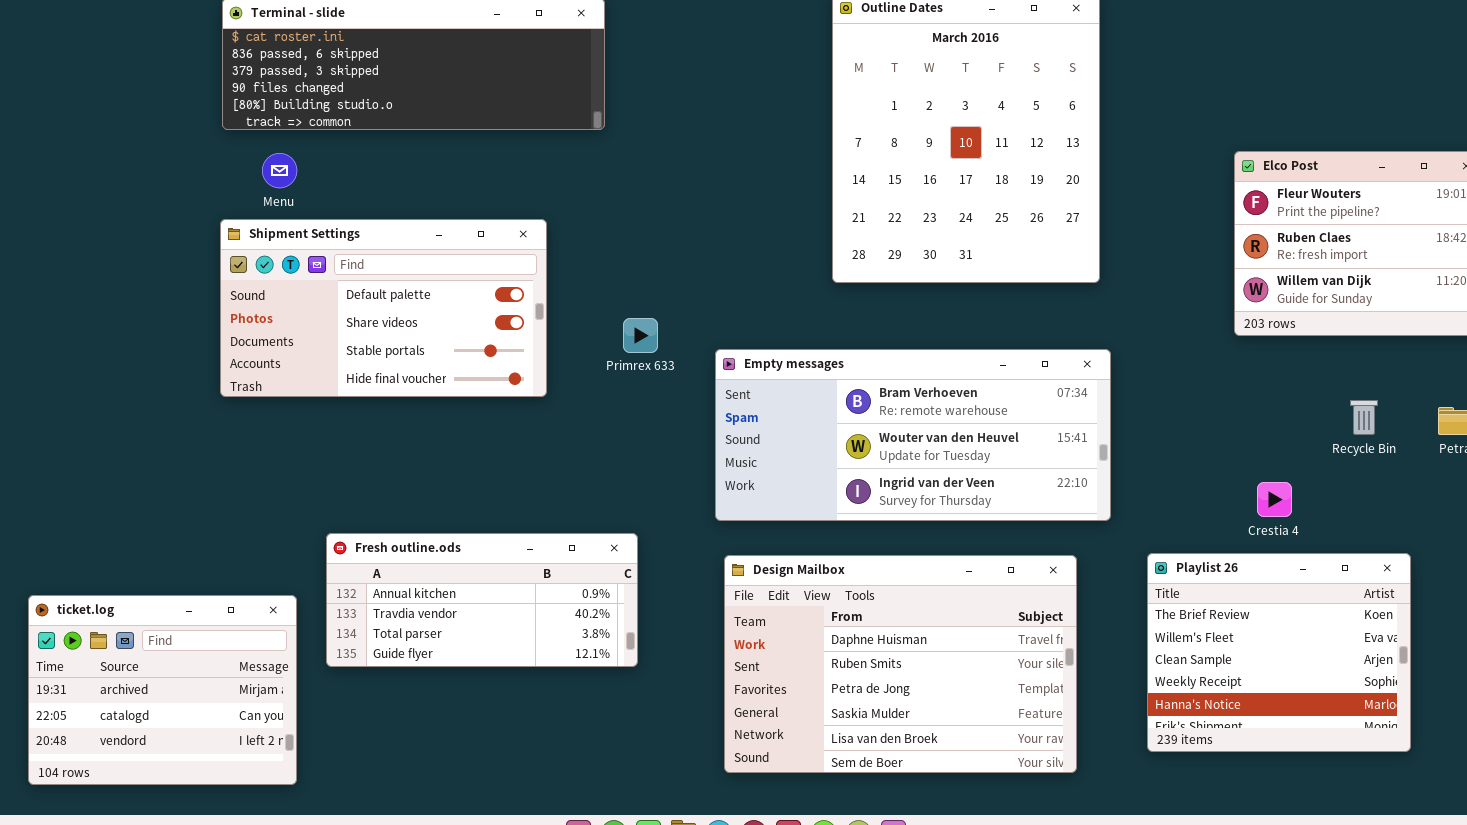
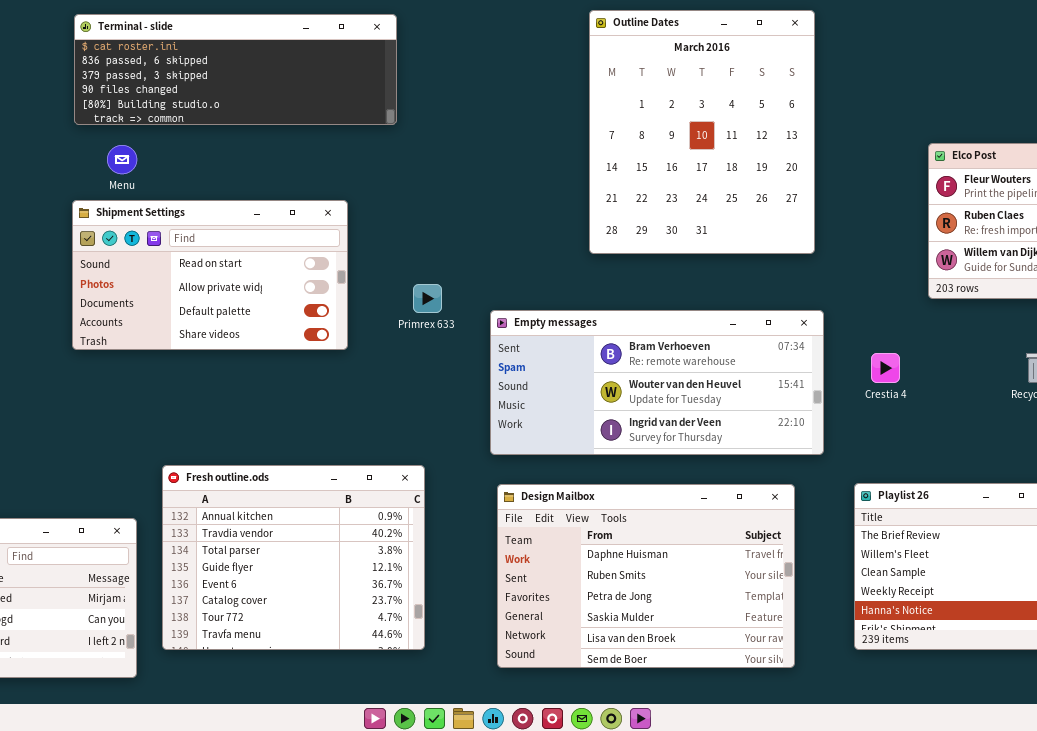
Shipment Settings: [220,219,547,397] -> [72,200,348,350], scrolled up 2 rows
Crestia 4: [1257,482,1292,517] -> [871,353,900,383], moved
Fresh outline.ods: [326,533,638,667] -> [162,465,425,650], resized

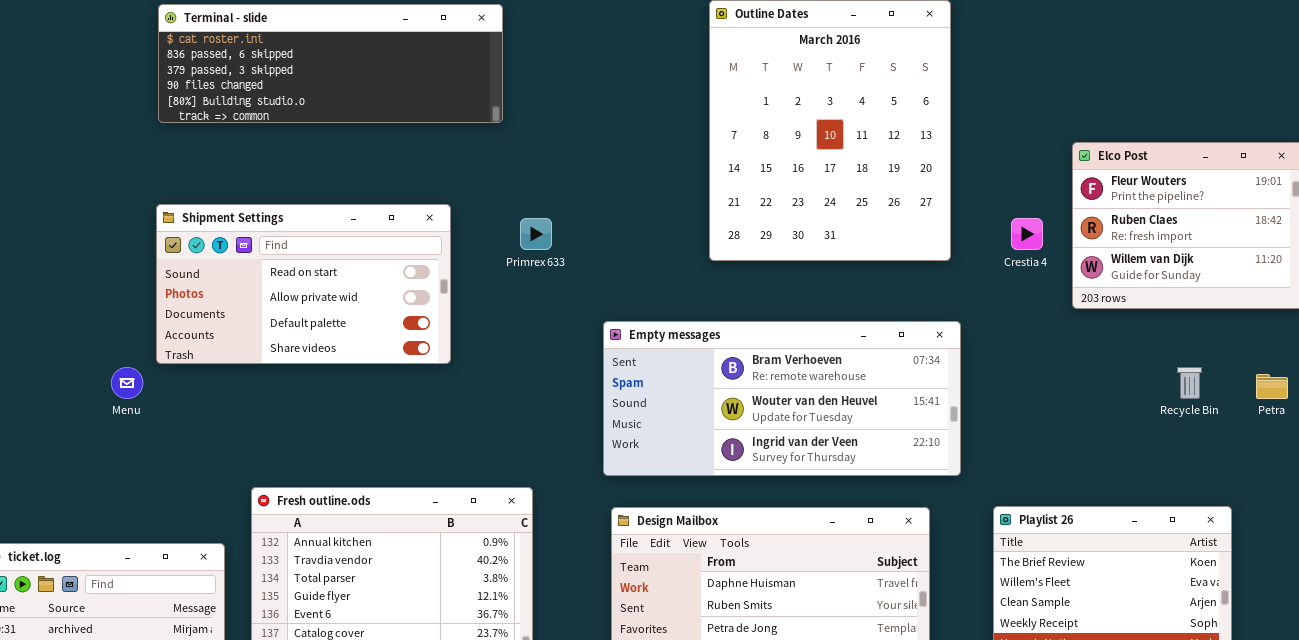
Menu: [107,145,137,174] -> [111,367,143,399], moved
Primrex 633: [413,284,442,313] -> [520,218,552,250], moved
Crestia 4: [871,353,900,383] -> [1011,218,1043,250], moved

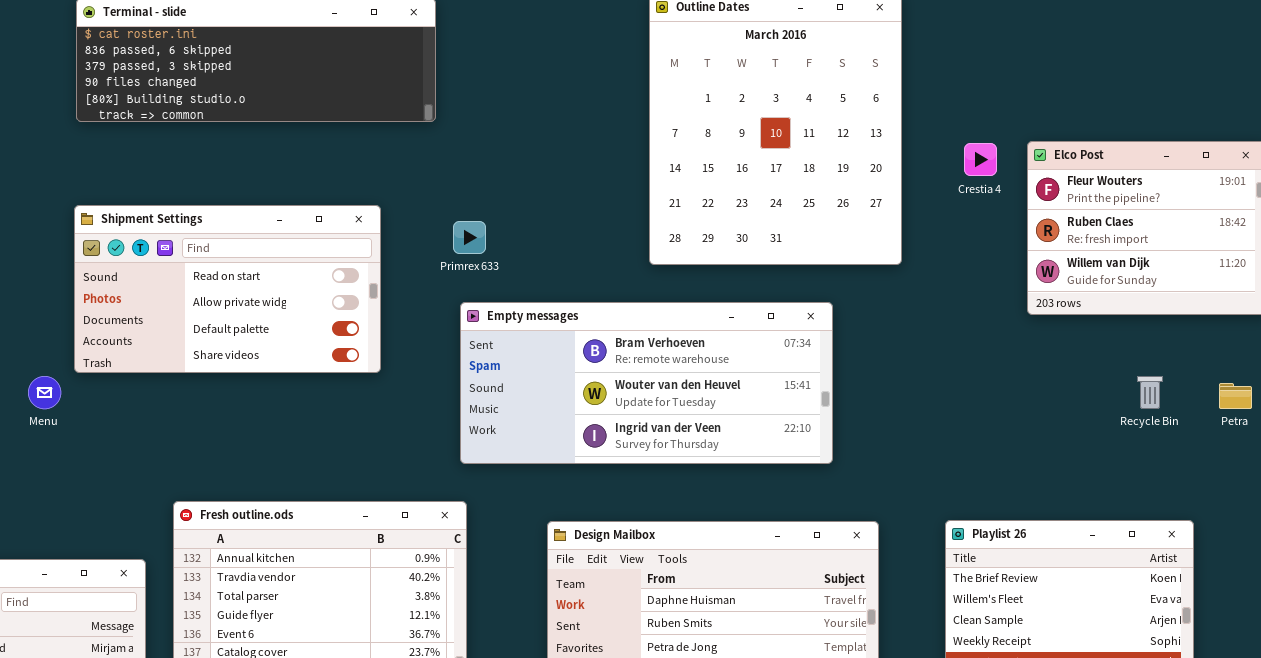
Crestia 4: [1011,218,1043,250] -> [964,143,997,176], moved
Empty messages: [603,321,961,476] -> [460,302,833,464], moved

